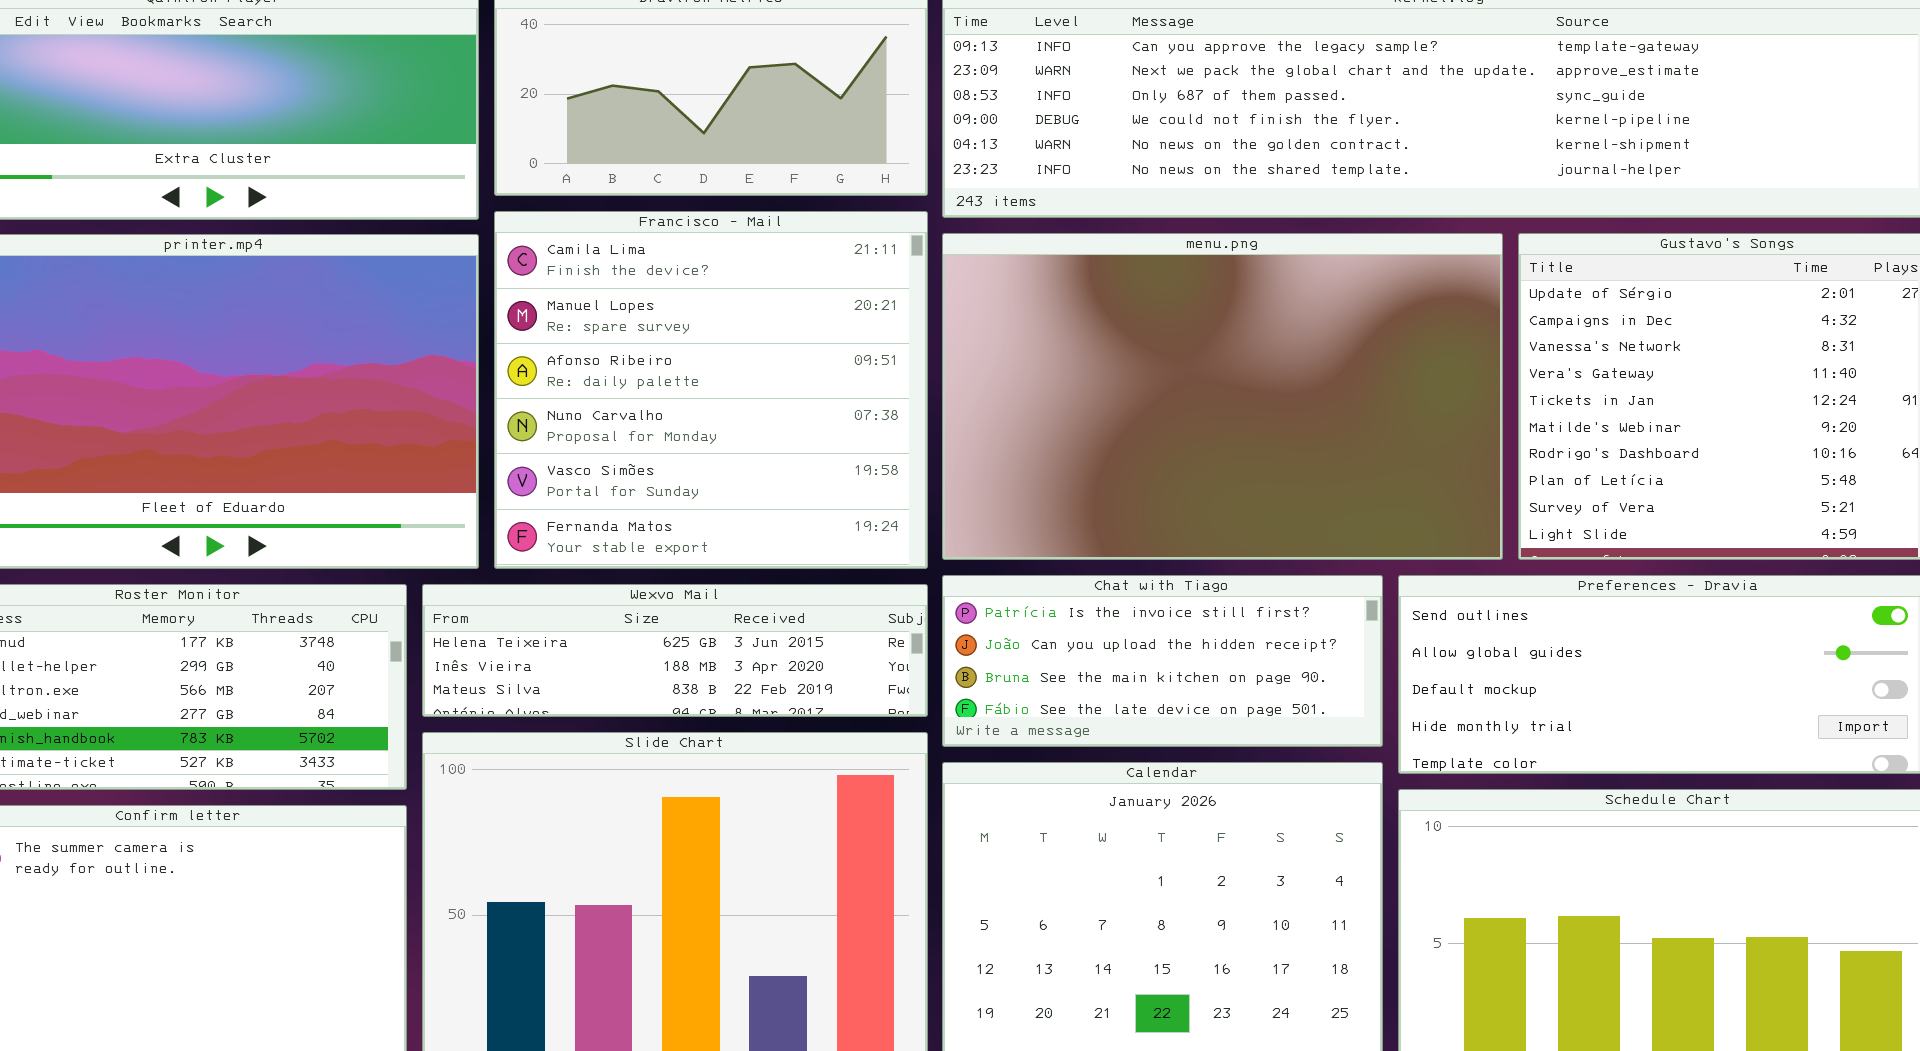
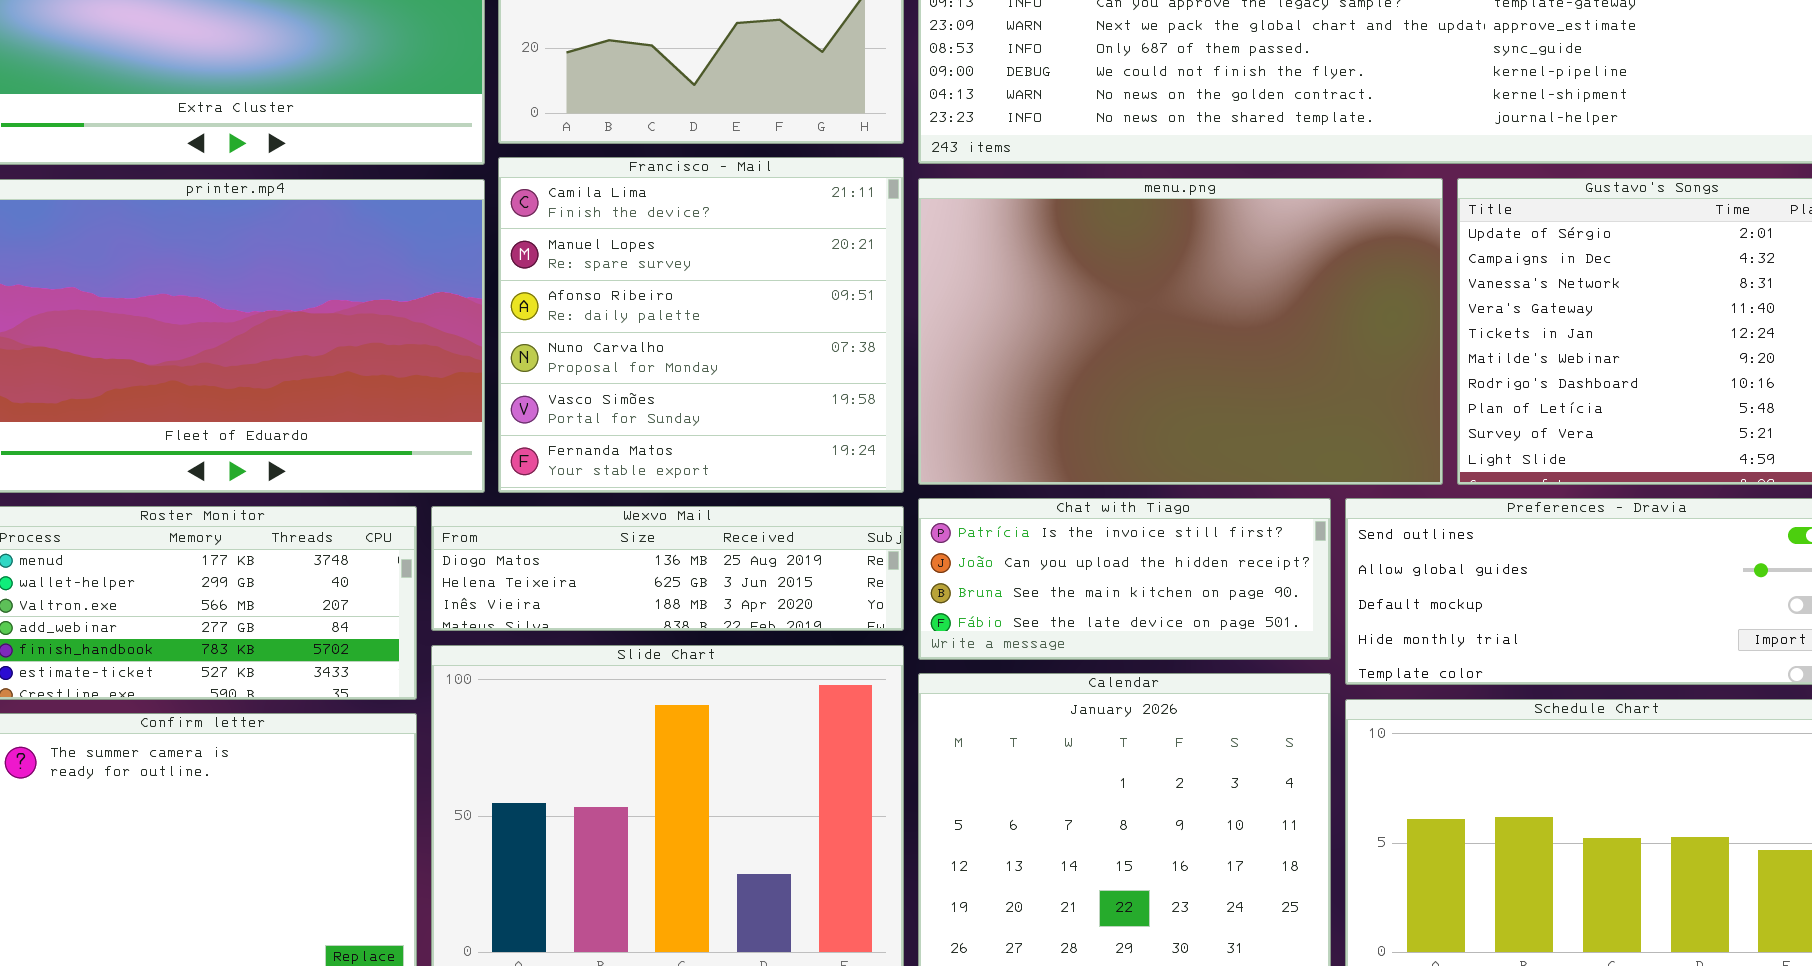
Wexvo Mail: [422,584,928,717] -> [431,506,904,631], scrolled up 1 row

